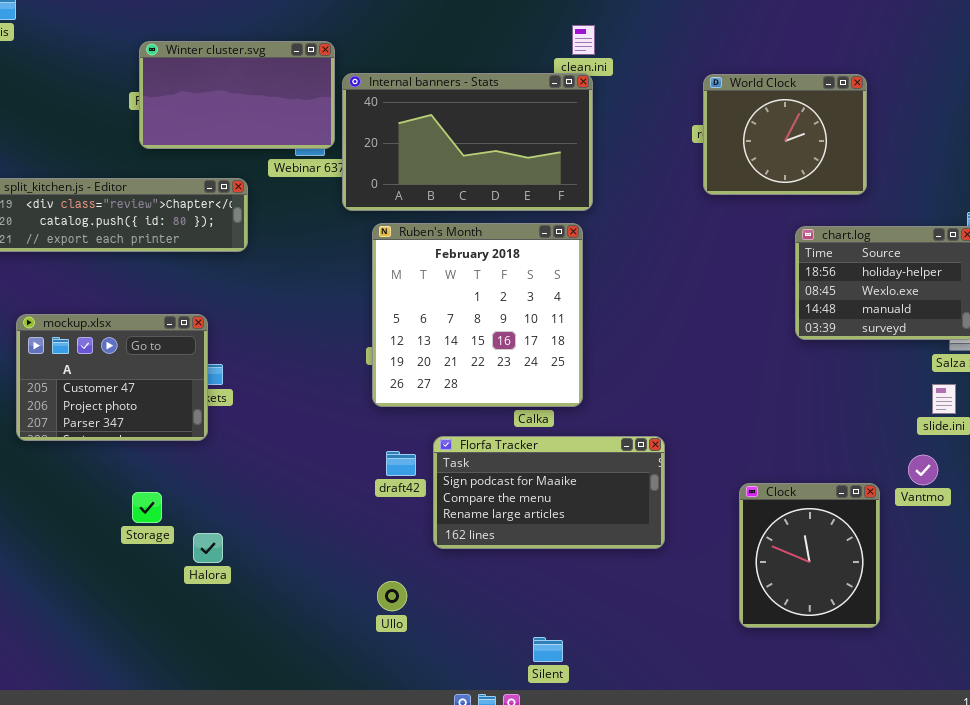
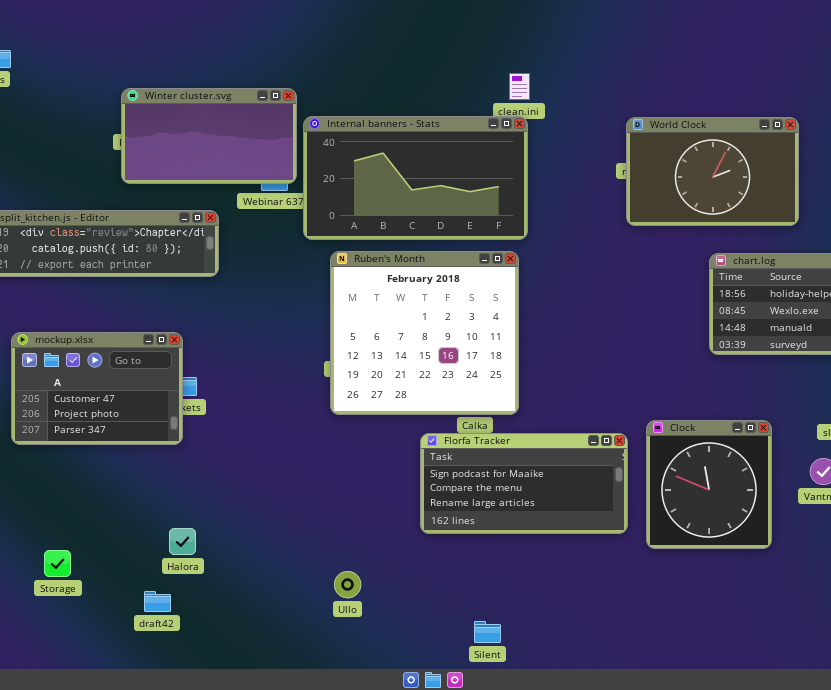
World Clock: [703,74,867,195] -> [626,117,799,226], resized
Florfa Tracker: [433,436,665,549] -> [420,433,628,534], moved
draft42: [386,451,416,476] -> [144,591,171,612], moved
Clock: [739,483,880,628] -> [646,420,772,549], moved
Storage: [132,492,162,523] -> [44,550,71,577], moved

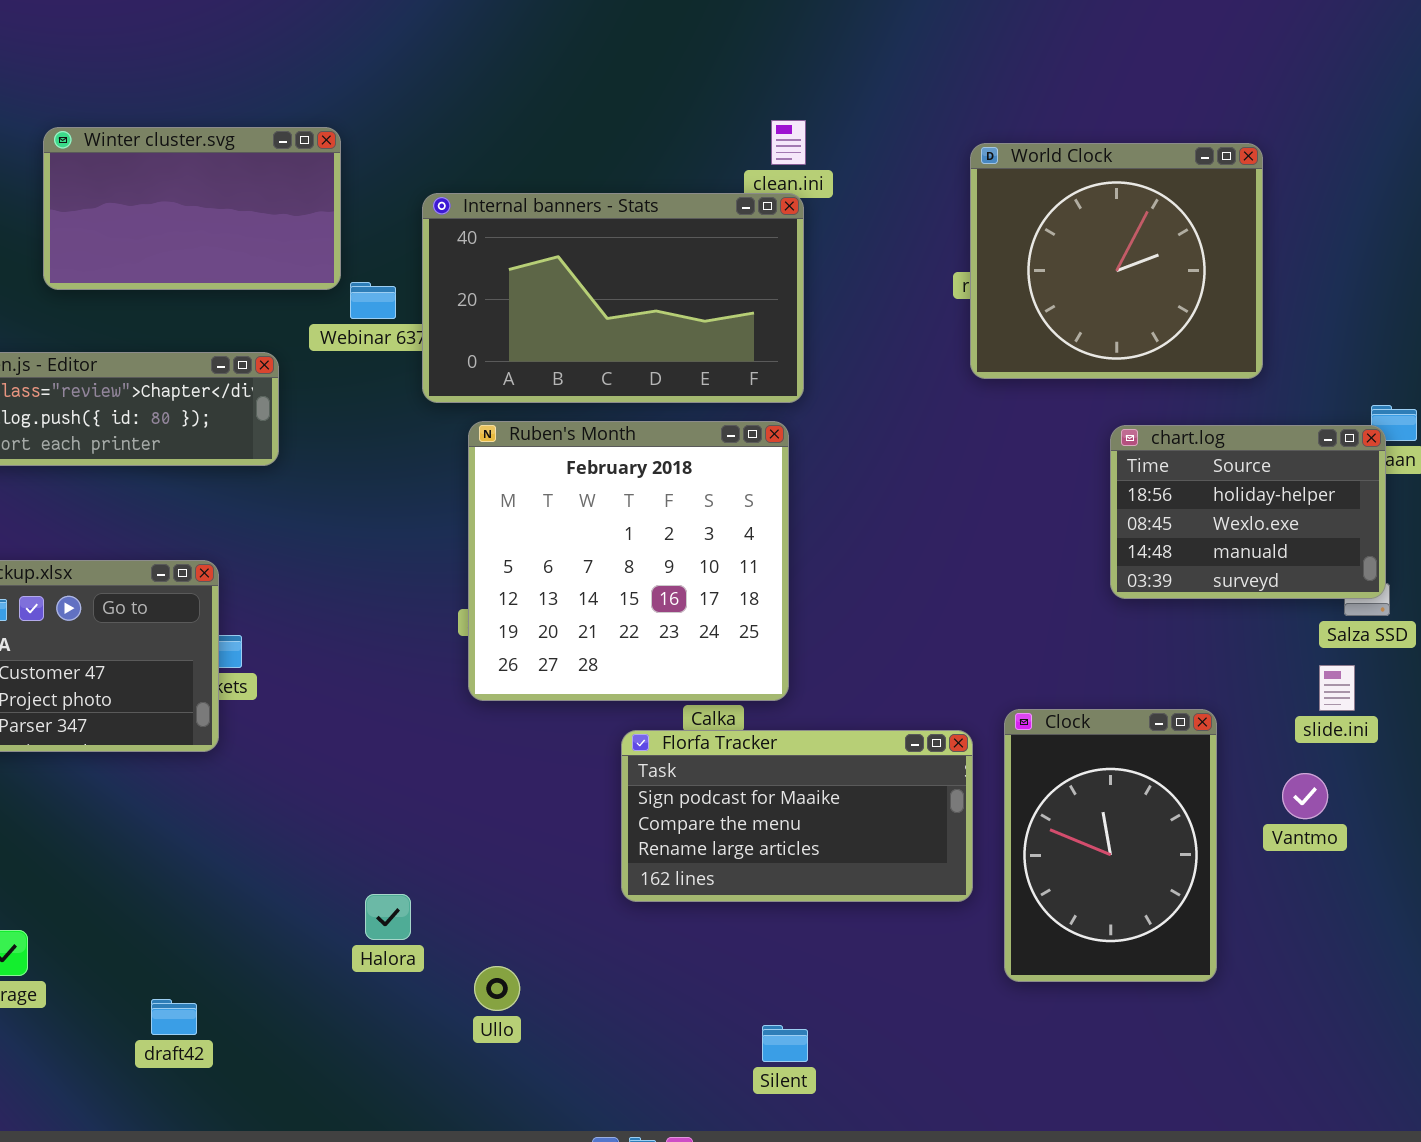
Winter cluster.svg: [121,88,297,184] -> [43,127,341,290], moved
World Clock: [626,117,799,226] -> [970,143,1263,379], resized
Clock: [646,420,772,549] -> [1004,709,1217,982], resized
Halora: [169,528,196,555] -> [365,894,411,940], moved
Silent: [474,621,501,643] -> [762,1025,808,1062], moved

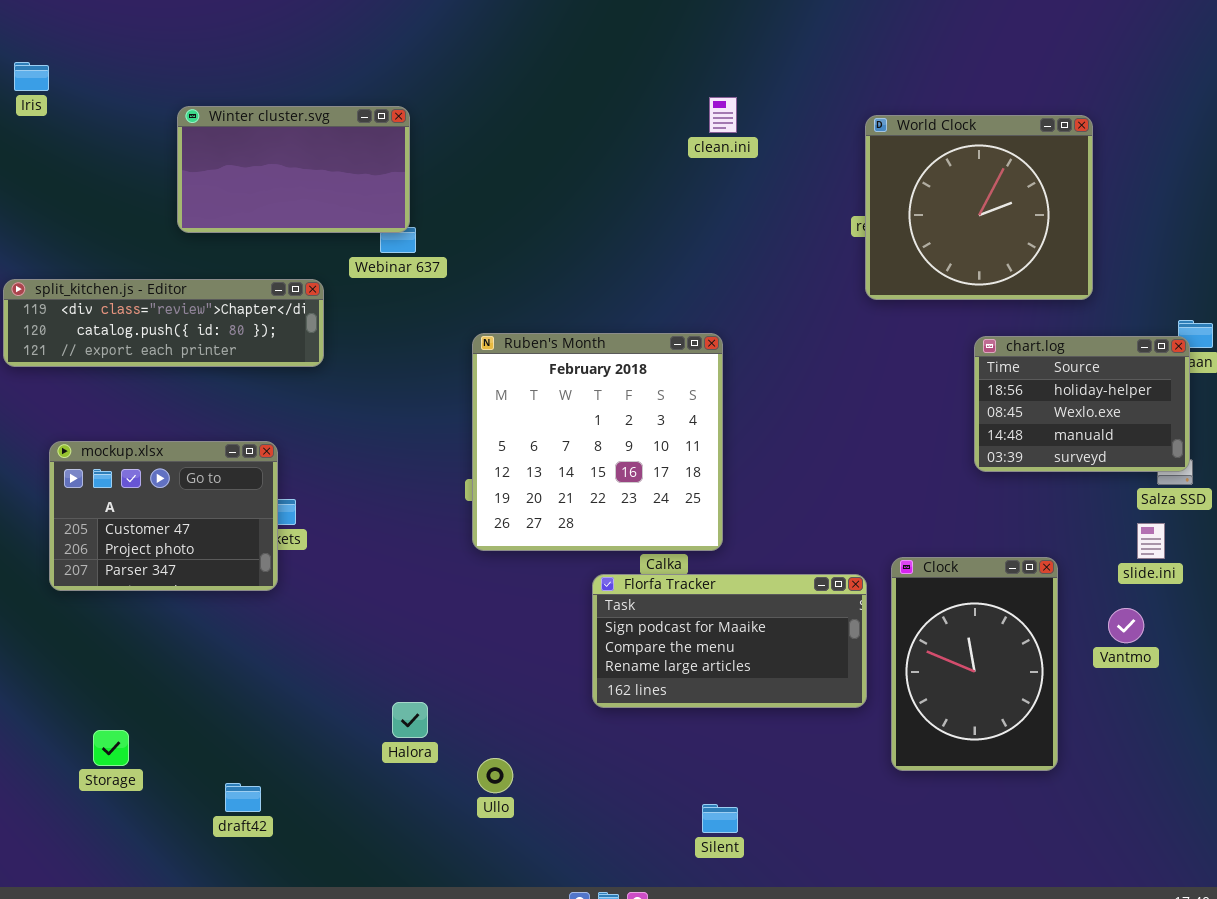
Winter cluster.svg: [43,127,341,290] -> [177,106,410,233], moved
Internal banners - Stats: [422,193,804,403] -> none, closed

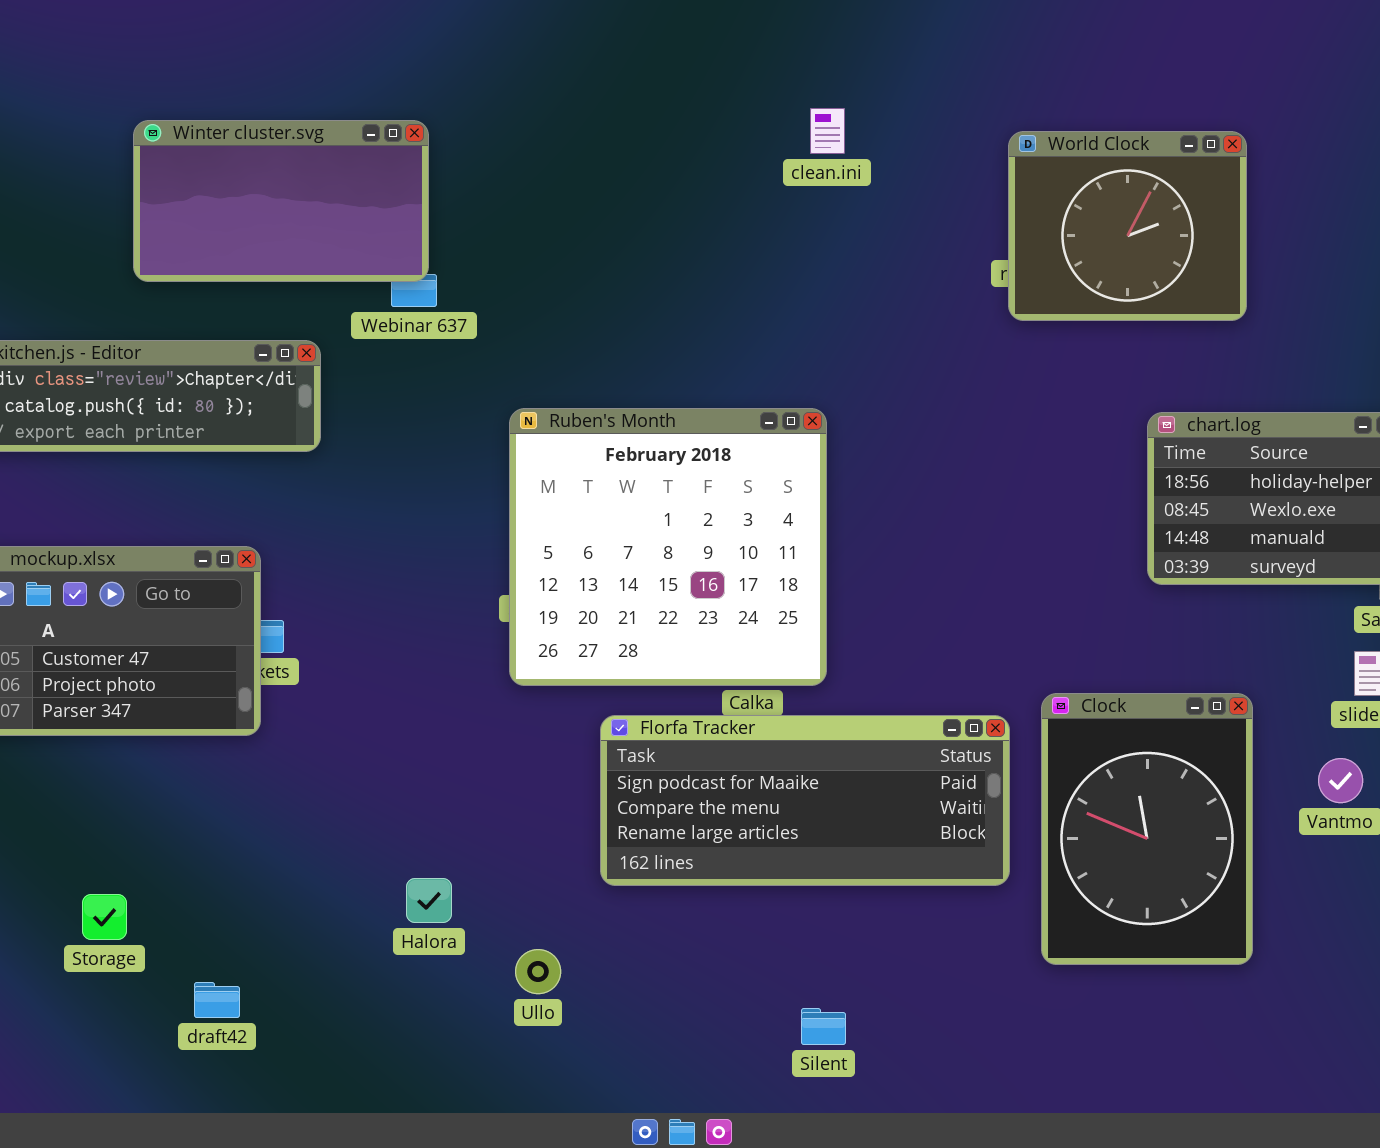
World Clock: [865,115,1093,300] -> [1008,131,1247,321], resized
Florfa Tracker: [592,574,867,708] -> [600,715,1010,886], resized
Storage: [93,730,129,766] -> [82,894,127,940], moved

